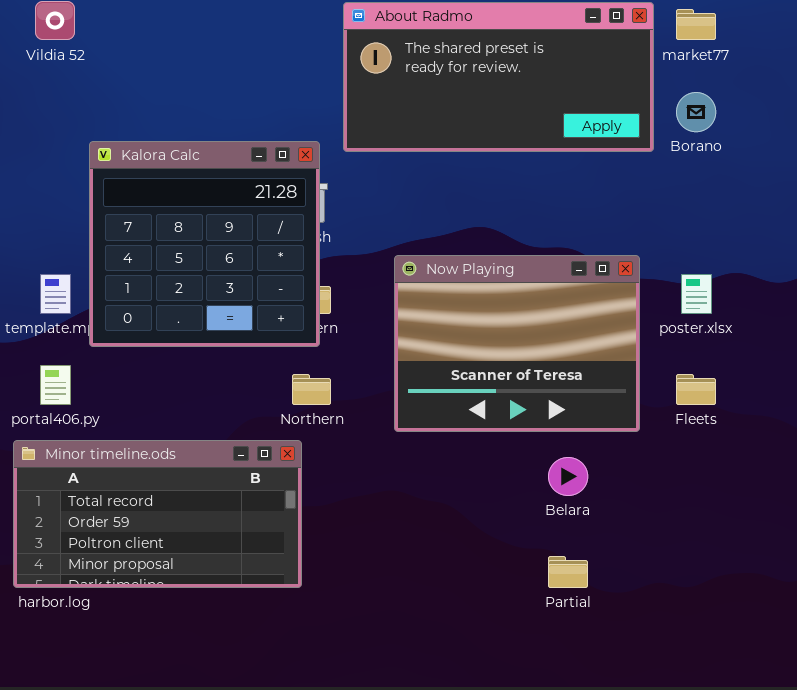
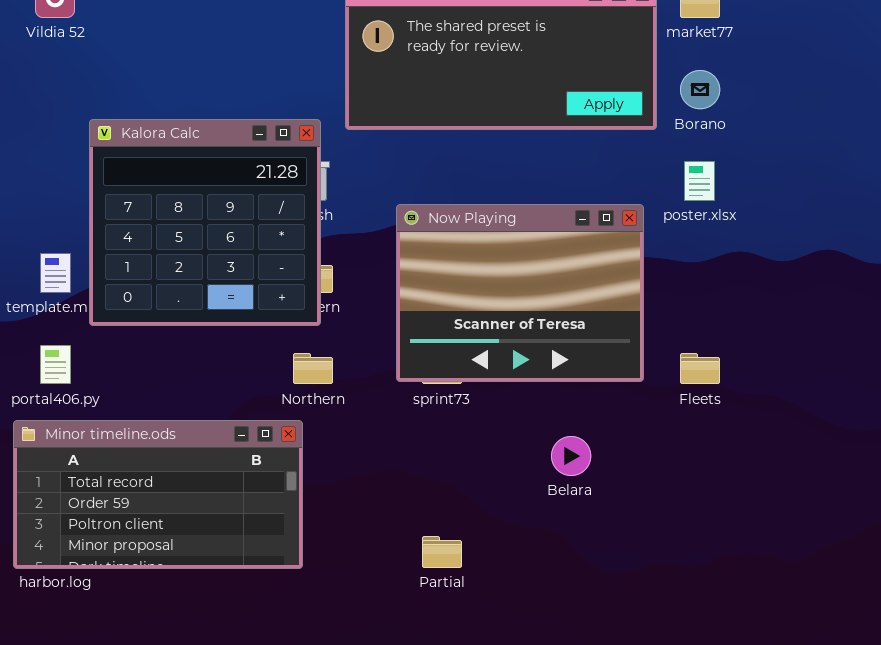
Now Playing: [394,255,640,432] -> [396,204,644,382], moved
poster.xlsx: [681,274,712,314] -> [684,161,715,201], moved
Partial: [548,556,588,588] -> [422,536,462,568], moved

